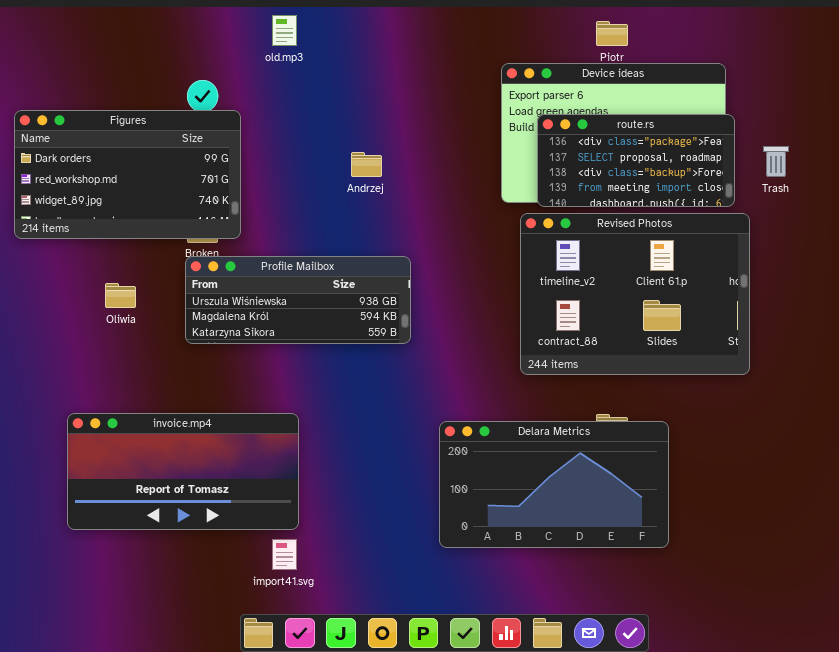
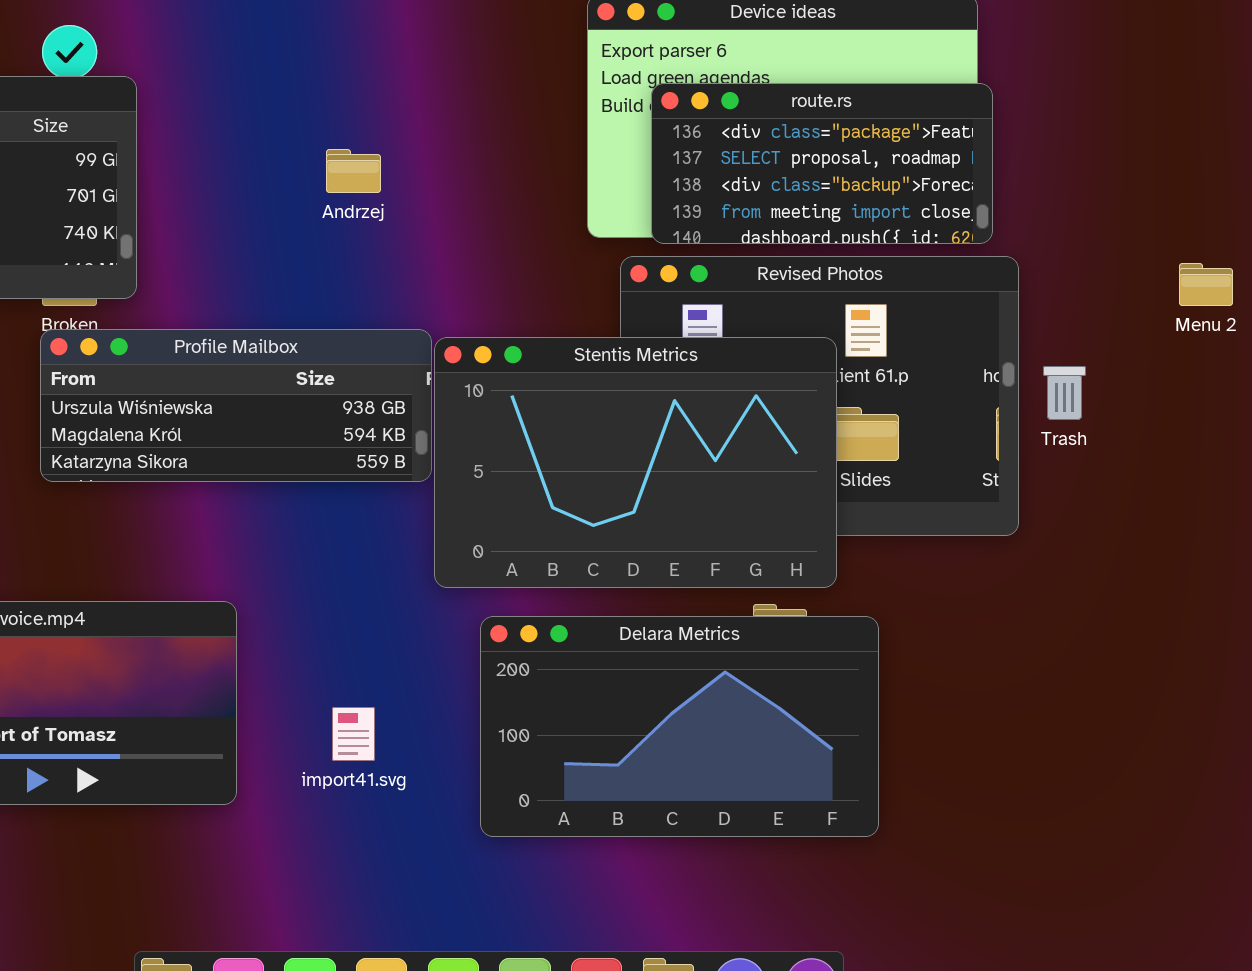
Trash: [763,146,789,177] -> [1043,366,1086,420], moved
Stentis Metrics: none -> [434,337,837,588], opened
import41.svg: [272,539,297,570] -> [332,707,375,761], moved

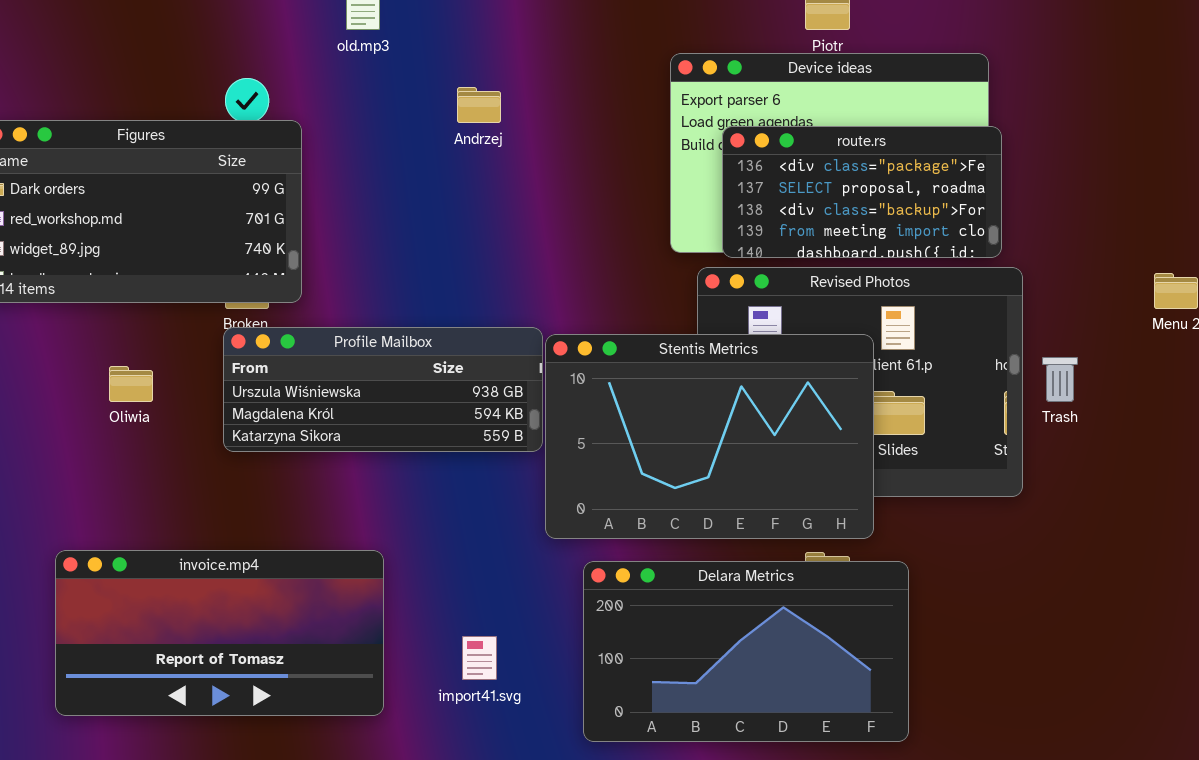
Andrzej: [326,149,381,193] -> [457,87,501,123], moved

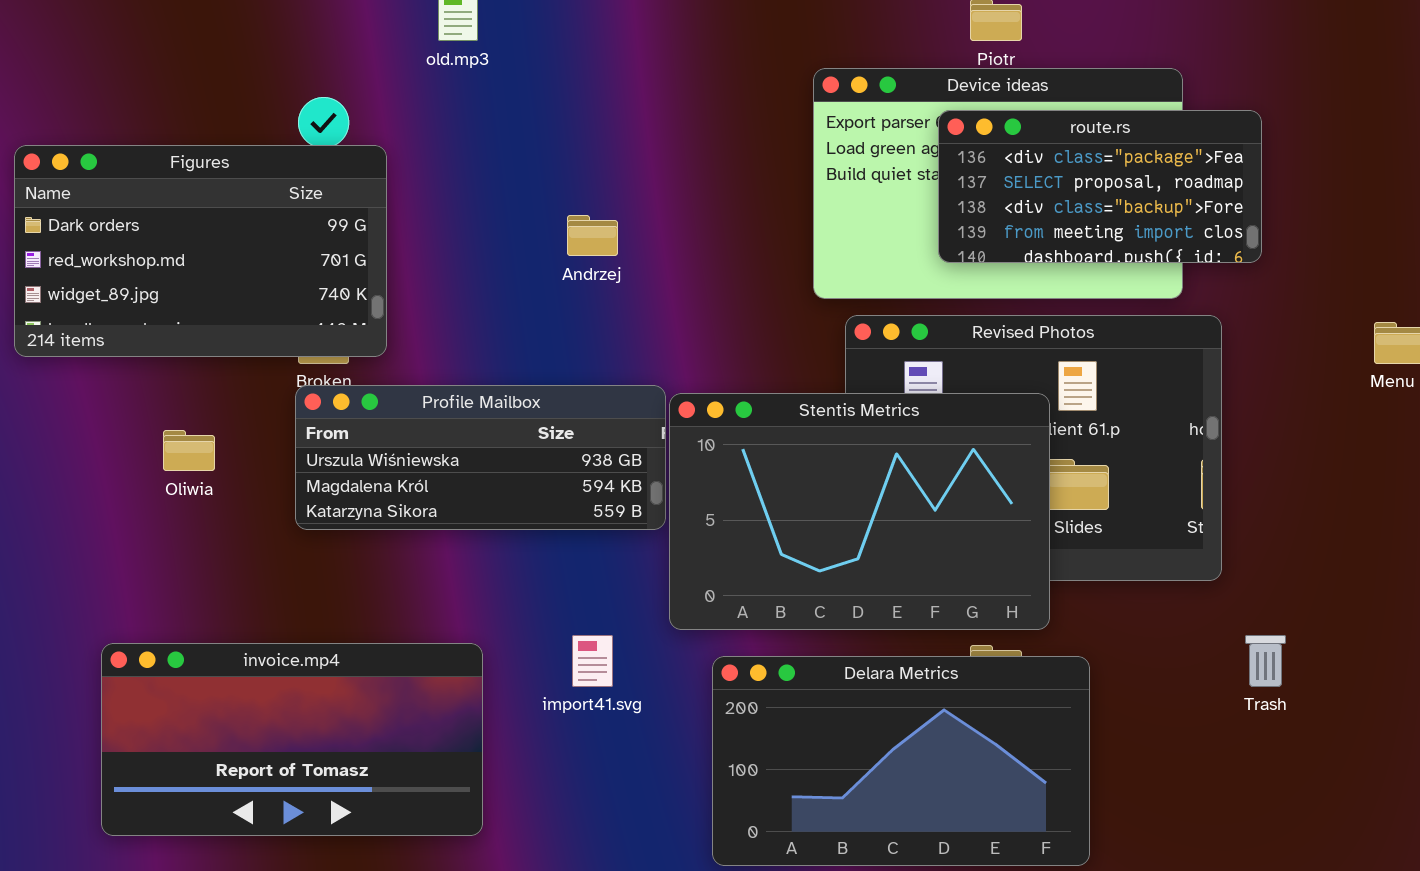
Andrzej: [457,87,501,123] -> [567,215,618,256], moved
route.rs: [722,126,1002,258] -> [938,110,1262,263], moved
Trash: [1042,357,1078,402] -> [1245,635,1286,687], moved
import41.svg: [462,636,497,680] -> [572,635,613,687], moved

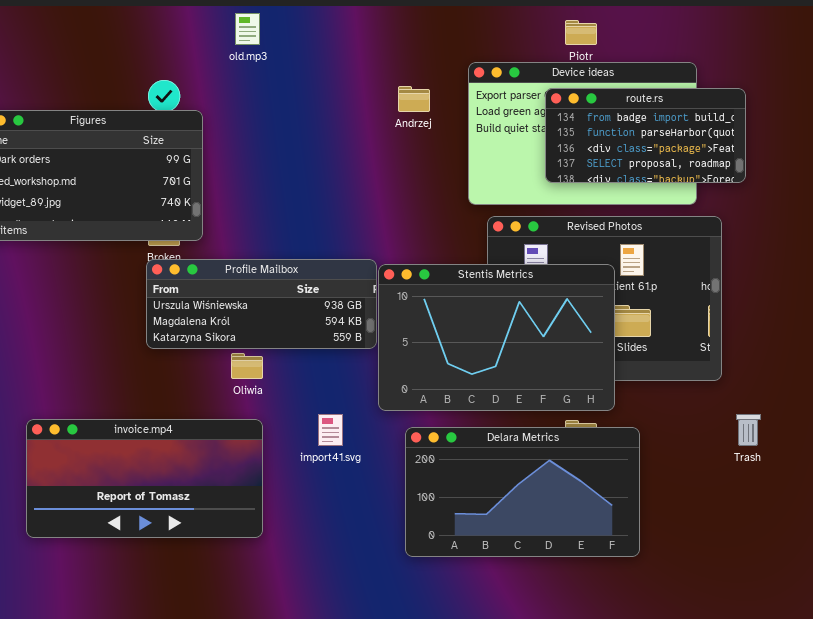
route.rs: [938,110,1262,263] -> [545,88,746,183], scrolled up 2 rows
Andrzej: [567,215,618,256] -> [398,86,430,112], moved
Oliwia: [163,430,215,471] -> [231,353,263,379], moved

